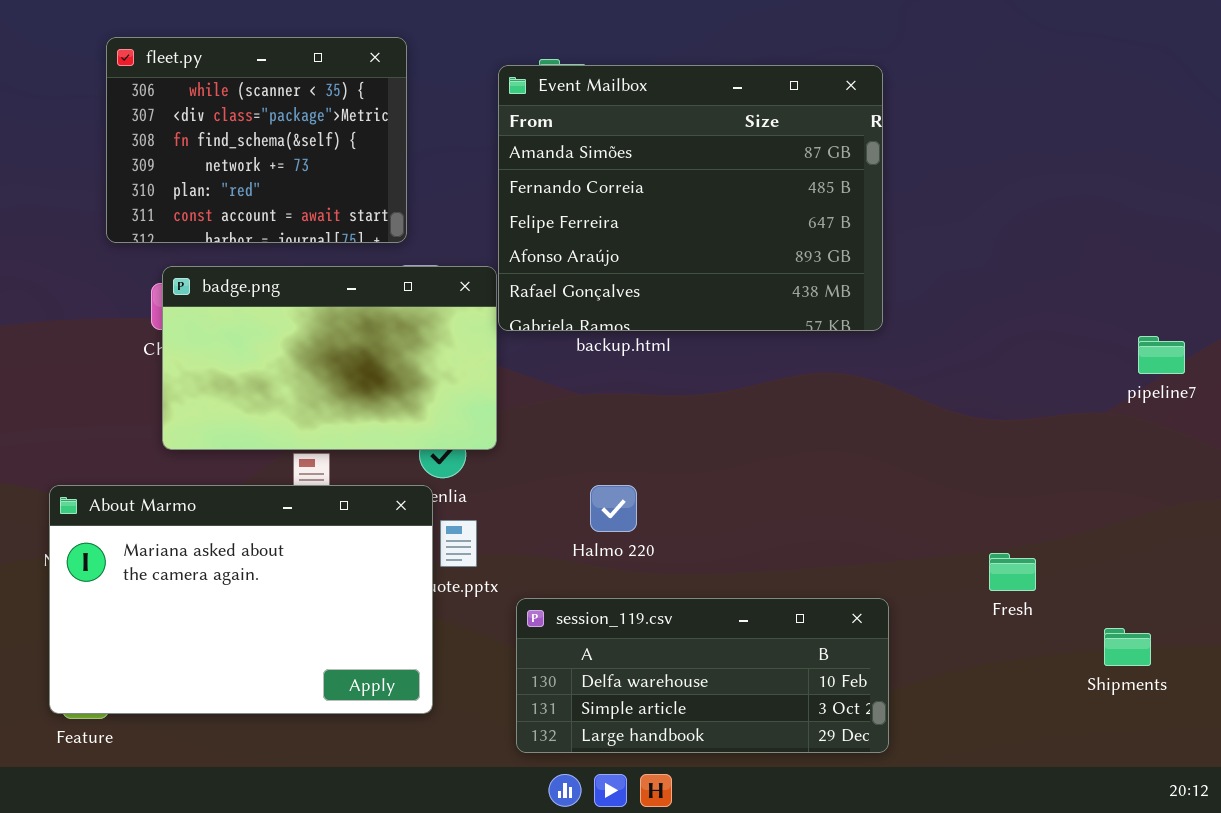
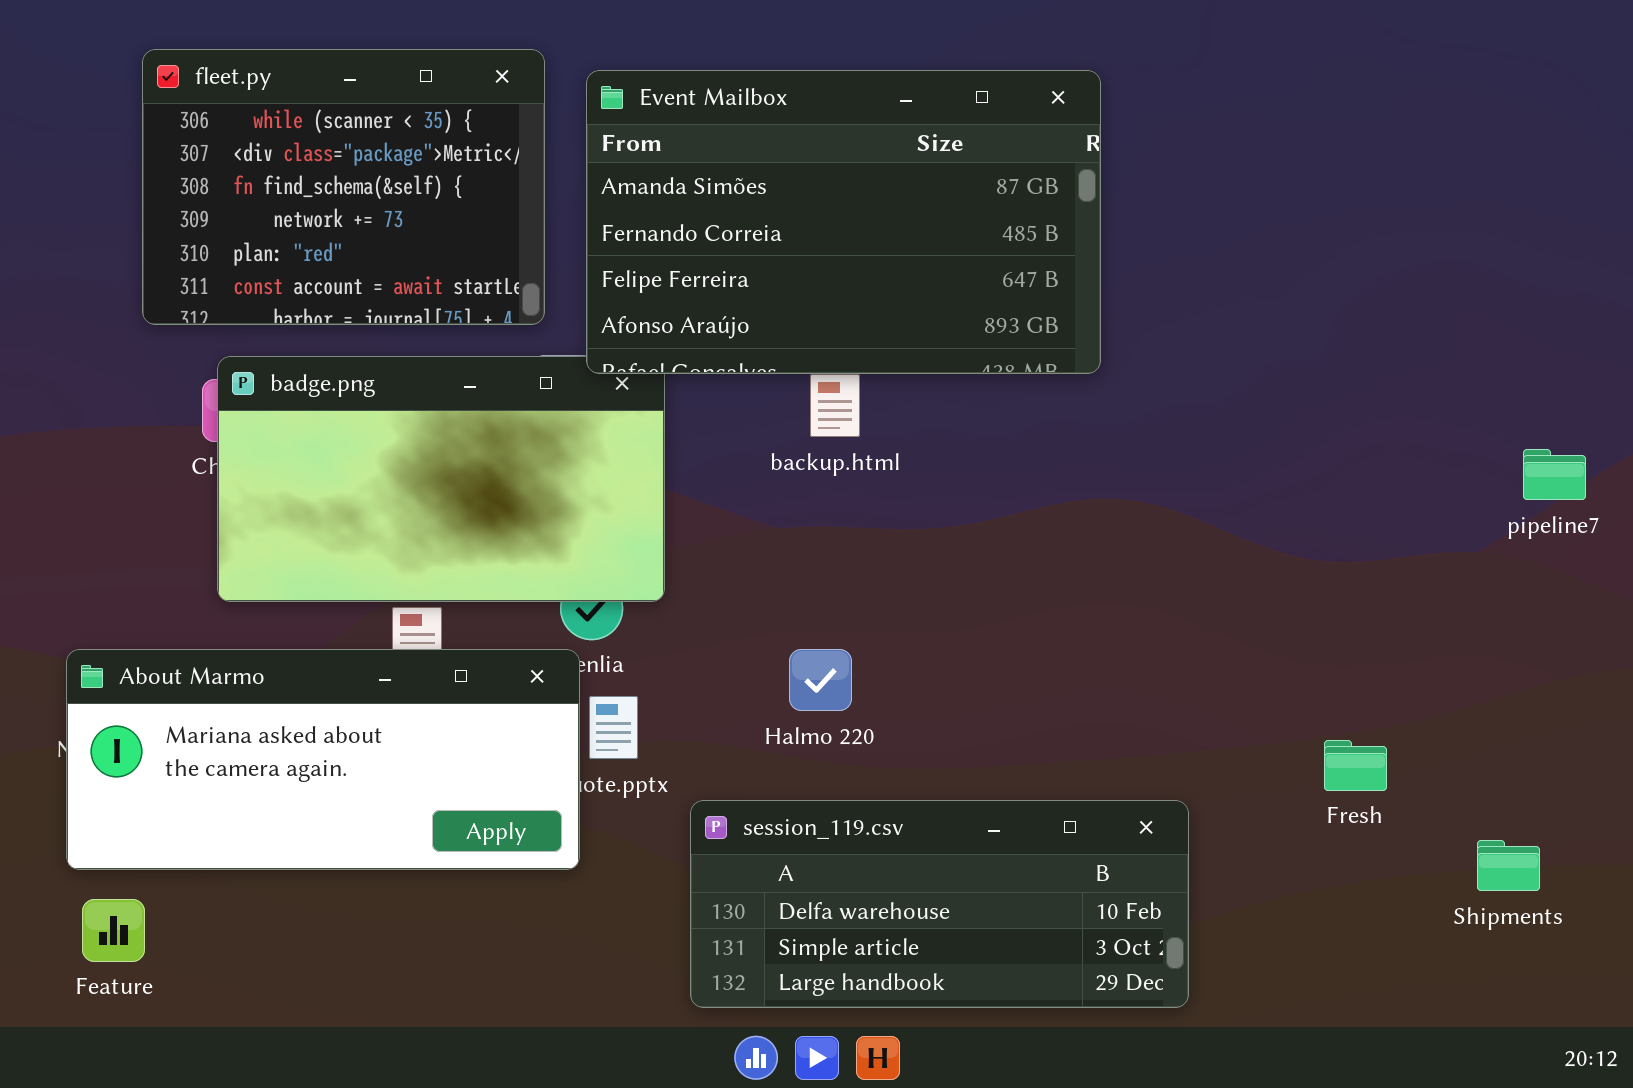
Event Mailbox: [498,65,883,331] -> [586,70,1101,374], moved, resized
About Marmo: [49,485,433,714] -> [66,649,580,870], resized

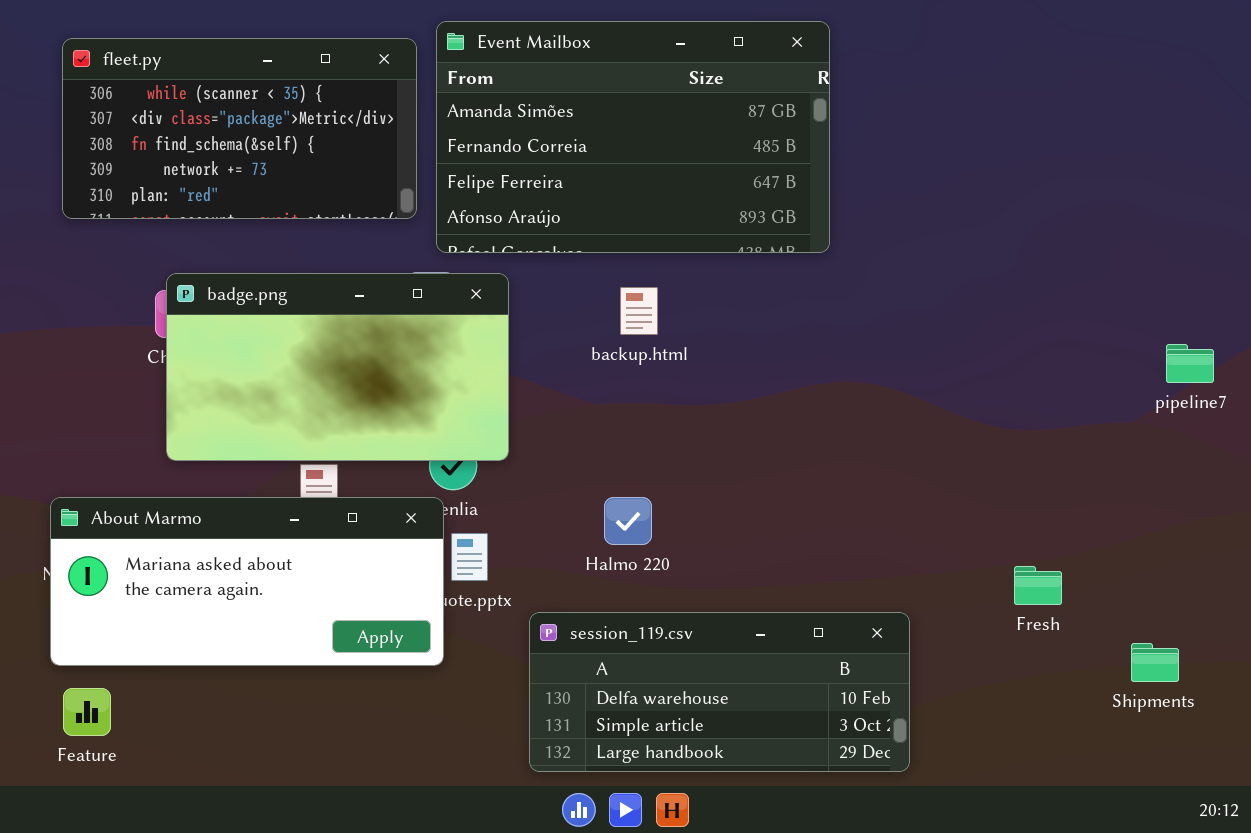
fleet.py: [142,49,545,325] -> [62,38,417,219], resized
Event Mailbox: [586,70,1101,374] -> [436,21,830,253], moved

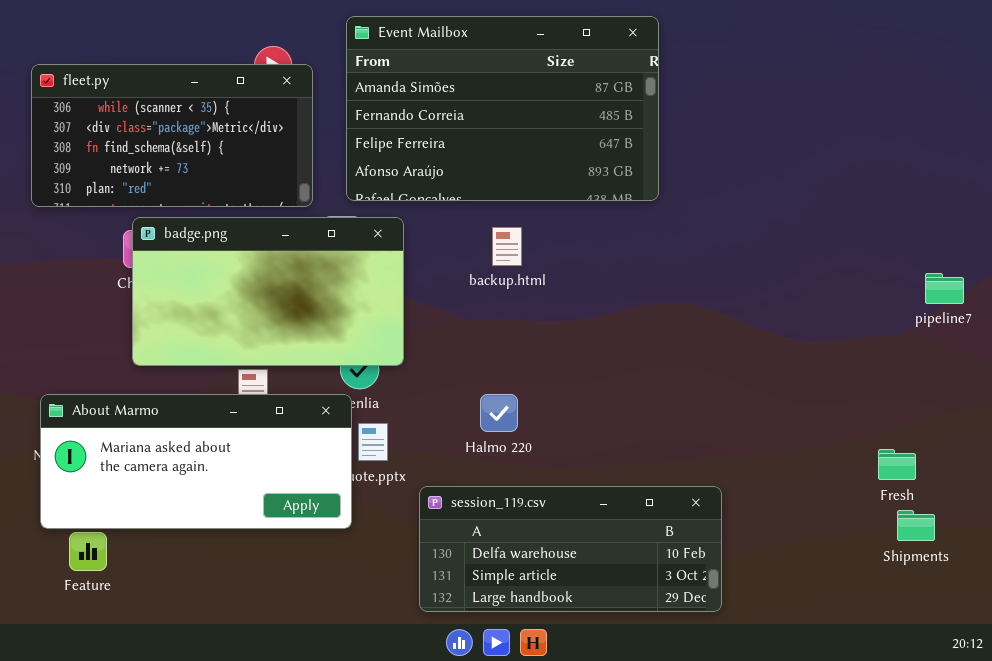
fleet.py: [62,38,417,219] -> [31,64,313,207], moved
Fresh: [1014,566,1062,605] -> [878,449,916,480], moved
Feature: [63,688,111,736] -> [69,532,107,571], moved

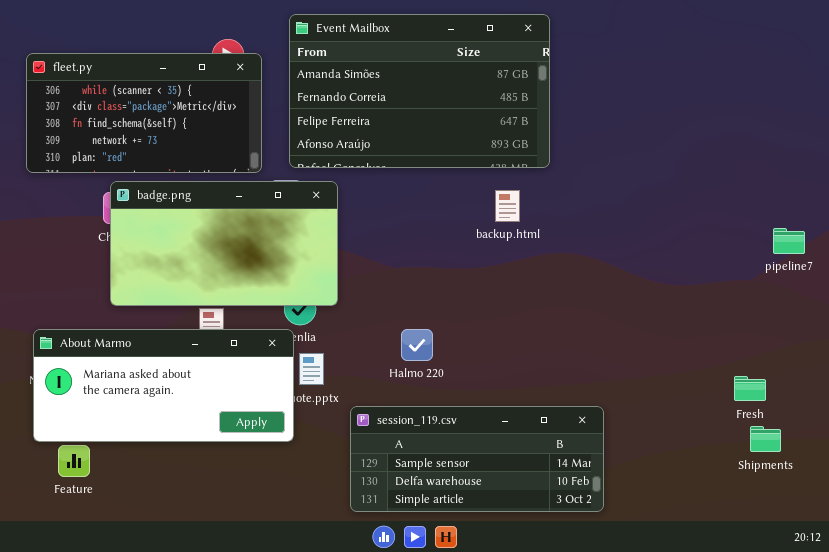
backup.html: [492,227,522,266] -> [495,190,520,222], moved
session_119.csv: [419,486,722,612] -> [350,406,604,512], scrolled up 1 row

